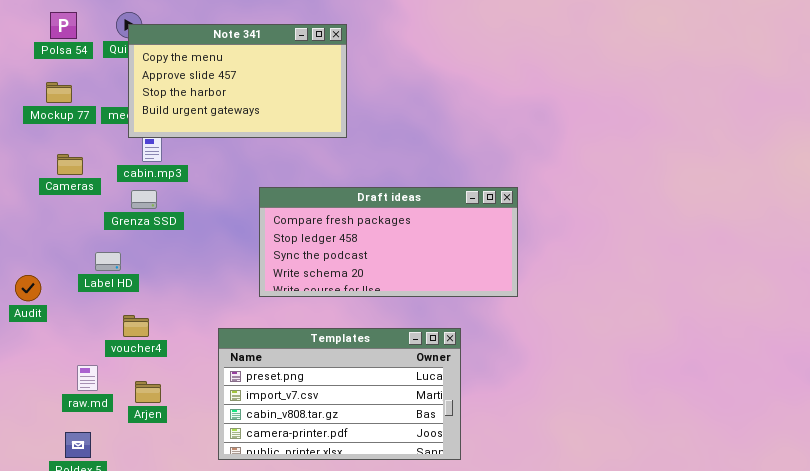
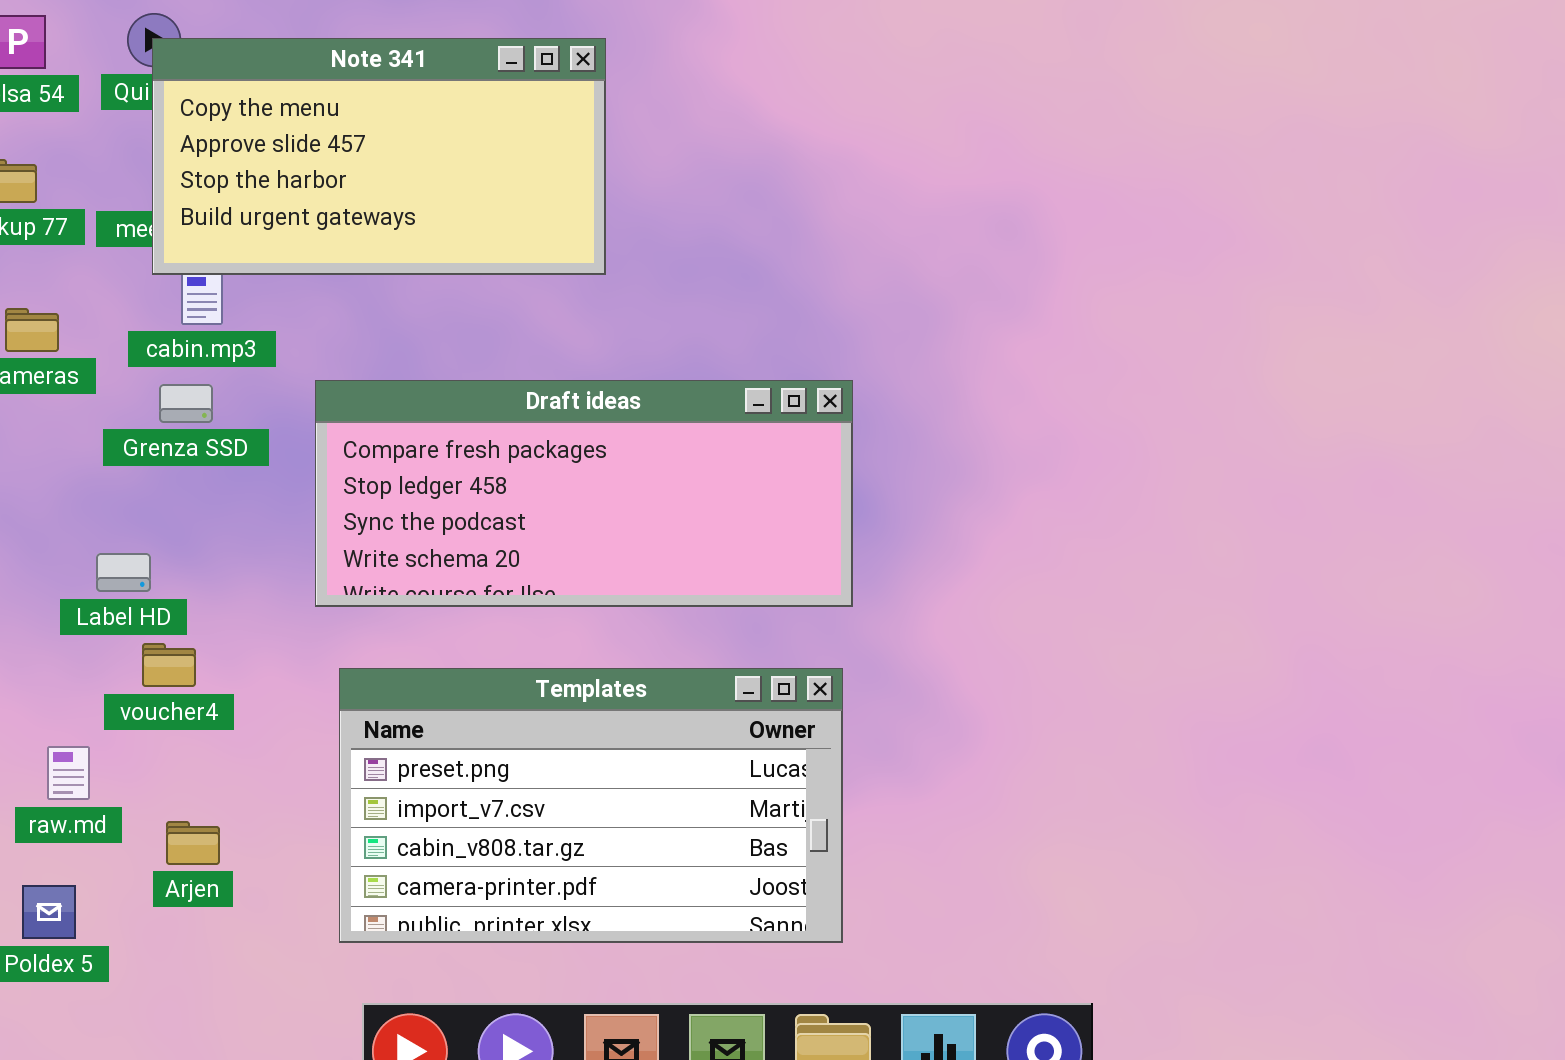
Draft ideas: [259,187,518,297] -> [315,380,853,607], moved
Label HD: [95,252,121,271] -> [96,553,151,592], moved
Arjen: [135,381,161,403] -> [166,821,220,865], moved

